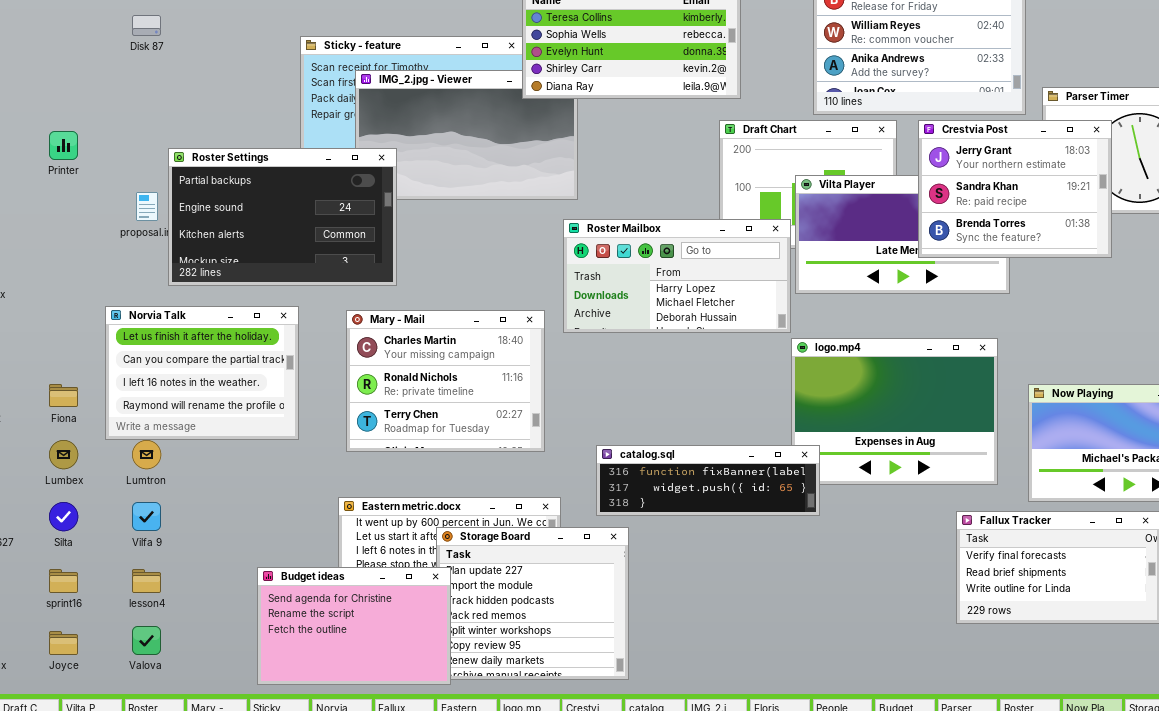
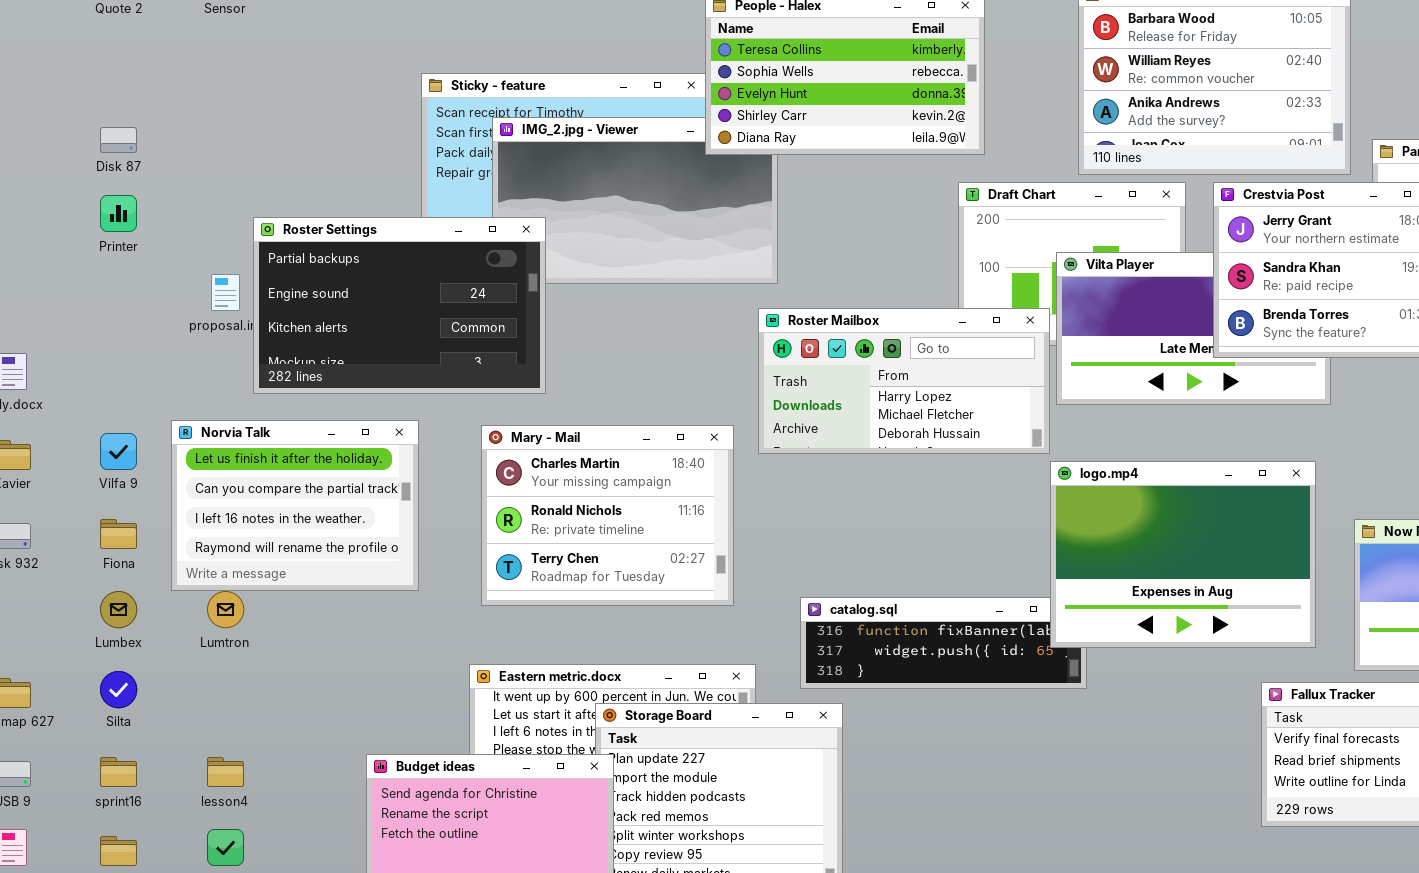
Disk 87: [132,15,161,36] -> [100,127,137,153], moved
logo.mp4: [791,338,998,485] -> [1050,461,1316,648], raised
Vilfa 9: [132,502,161,531] -> [100,433,137,470], moved

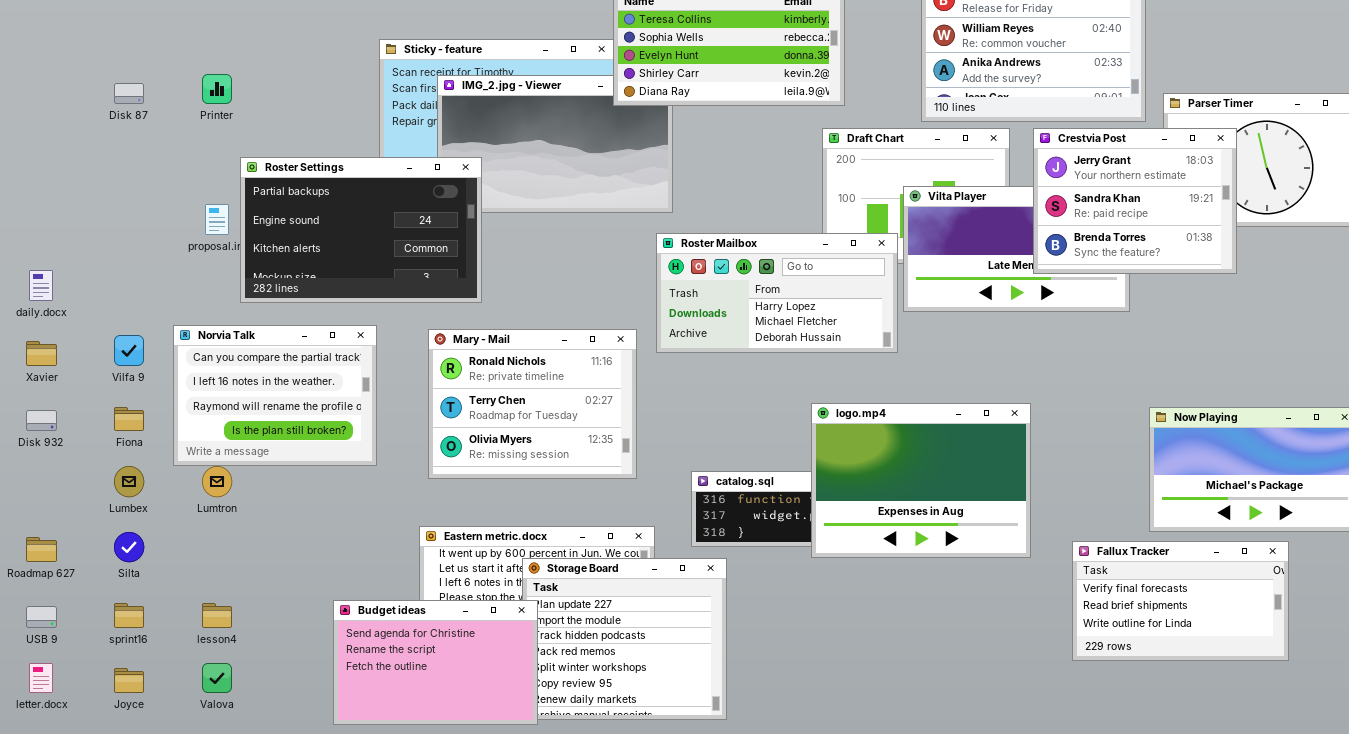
Printer: [100,195,137,232] -> [202,74,232,104], moved
Norvia Talk: [171,420,419,591] -> [173,325,377,466], scrolled down 1 row
Mary - Mail: [481,425,734,606] -> [428,329,637,479], scrolled down 1 row
logo.mp4: [1050,461,1316,648] -> [811,403,1031,558], moved

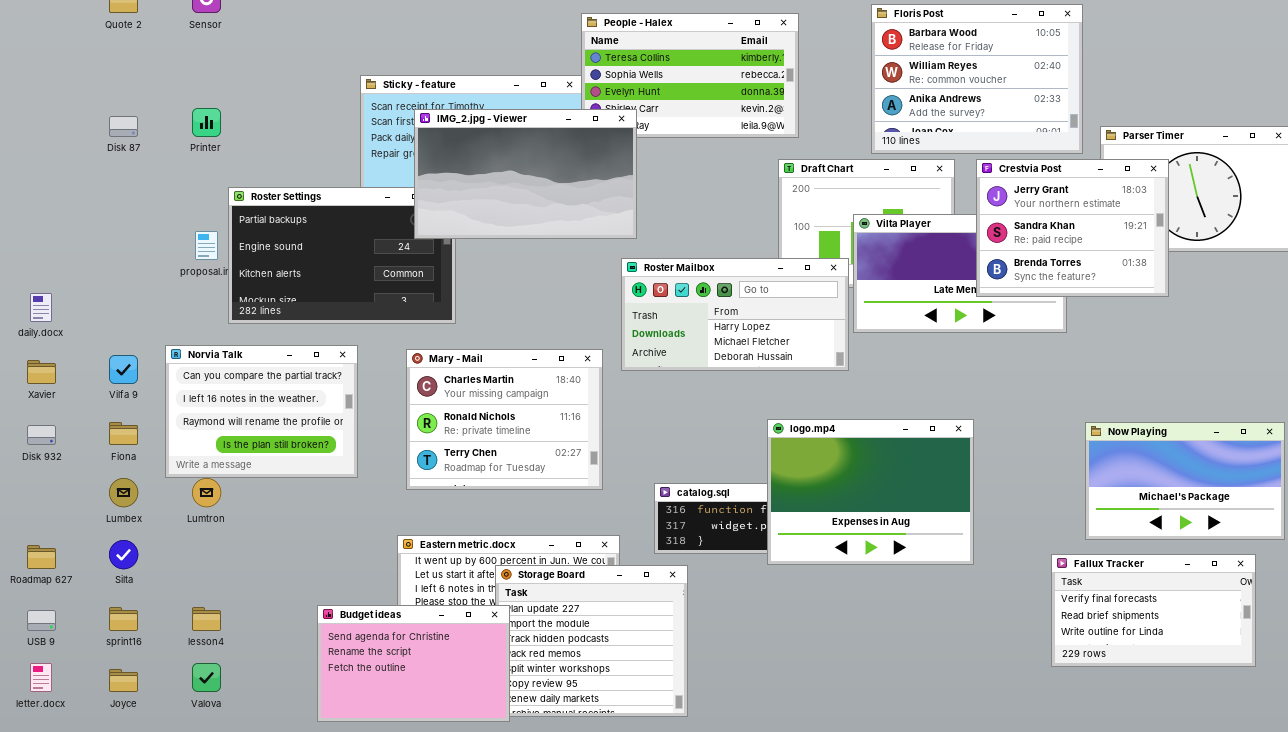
IMG_2.jpg - Viewer: [437,75,673,213] -> [414,109,637,239], raised
Mary - Mail: [428,329,637,479] -> [406,349,603,490], scrolled up 1 row
Fallux Tracker: [1072,541,1289,661] -> [1051,554,1256,667], moved

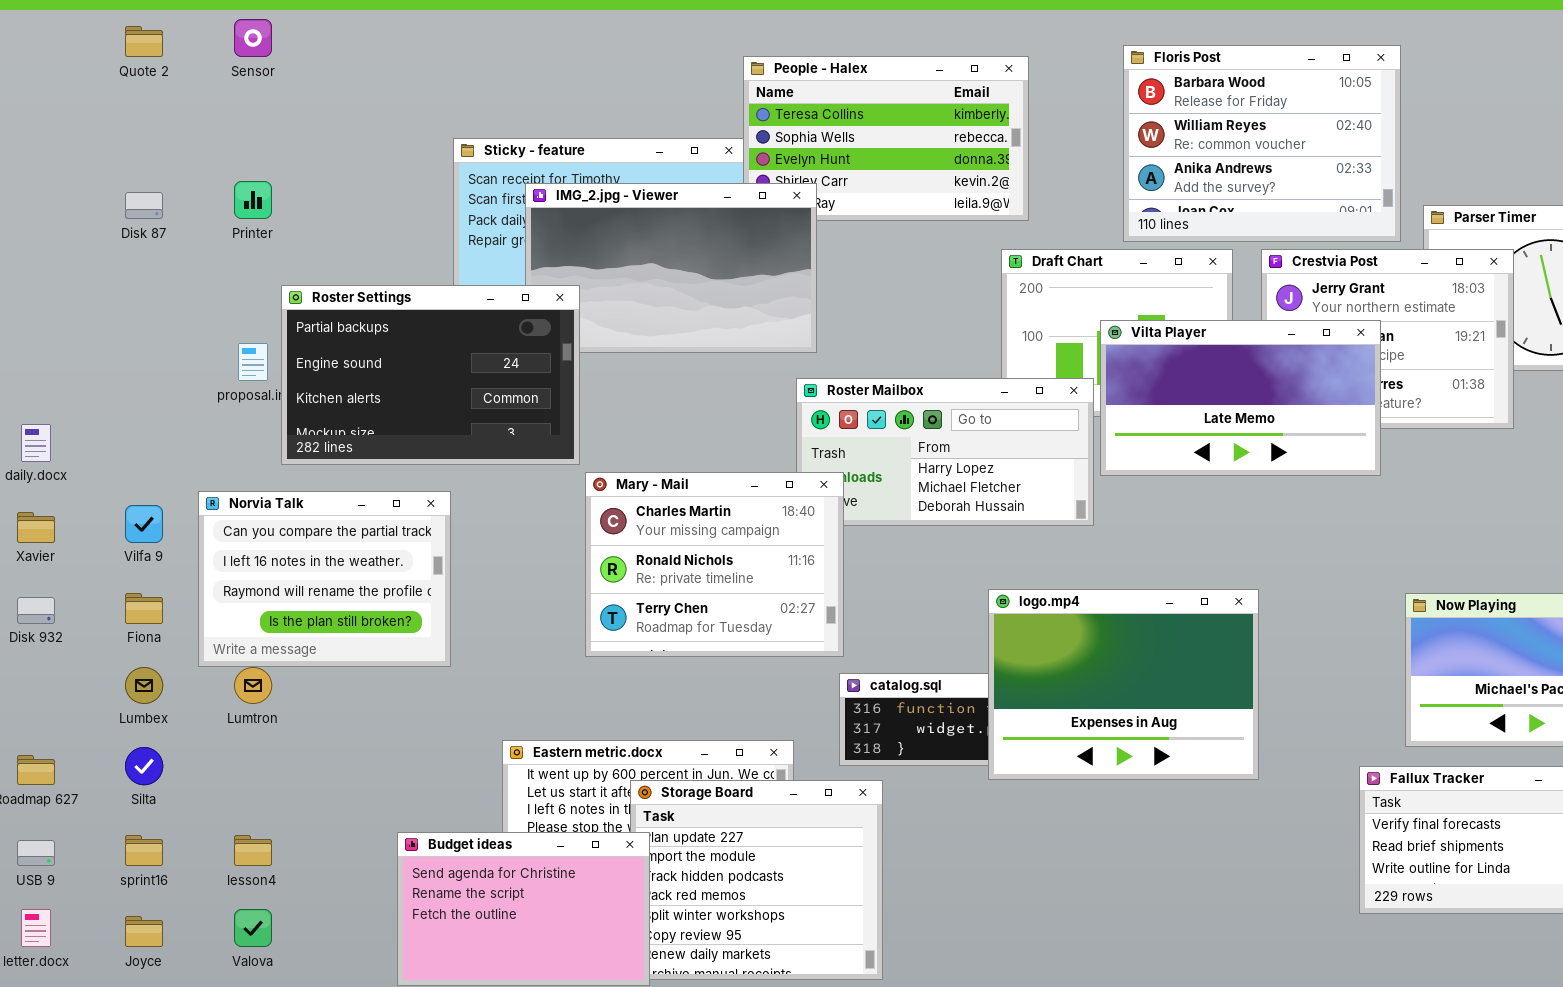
Roster Settings: [228,187,456,324] -> [281,285,580,465], raised
Vilta Player: [853,214,1067,333] -> [1100,320,1381,476], raised
Mary - Mail: [406,349,603,490] -> [585,472,844,657], moved

